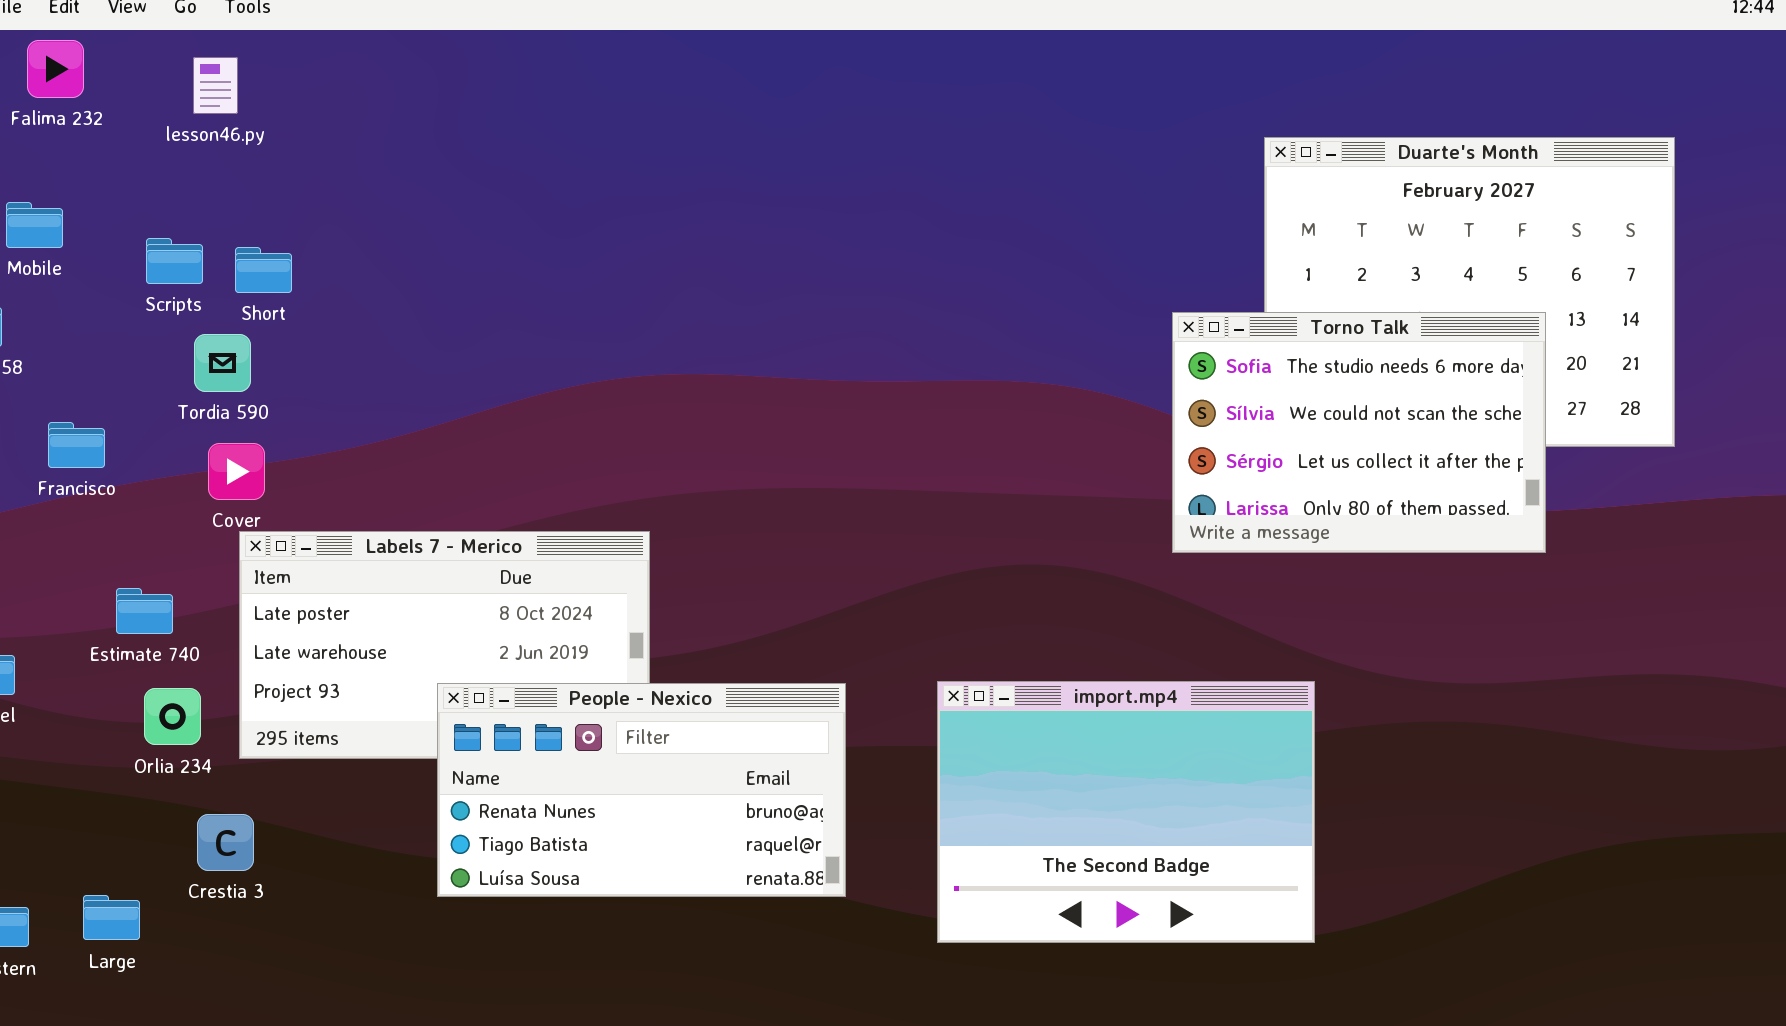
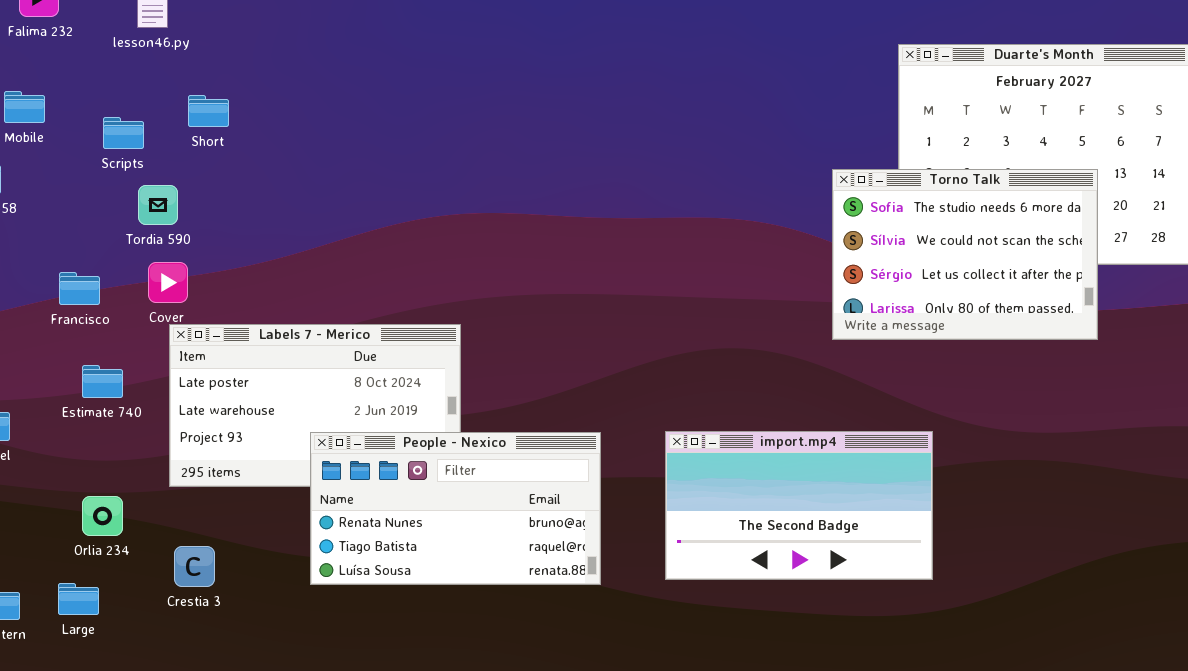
Short: [235,247,292,293] -> [188,95,229,127], moved
Francisco: [48,422,105,468] -> [59,272,100,305], moved
import.mp4: [937,681,1315,943] -> [665,431,933,580], resized
Orlia 234: [144,688,201,745] -> [82,496,123,536], moved
Crestia 3: [197,814,254,871] -> [174,546,215,587], moved

